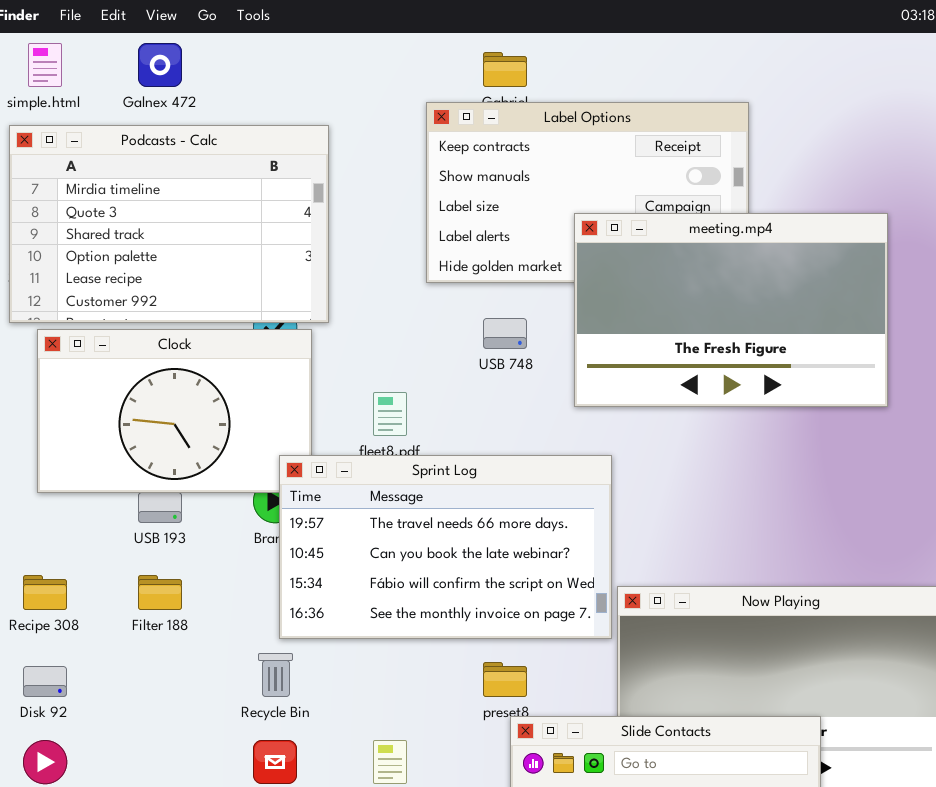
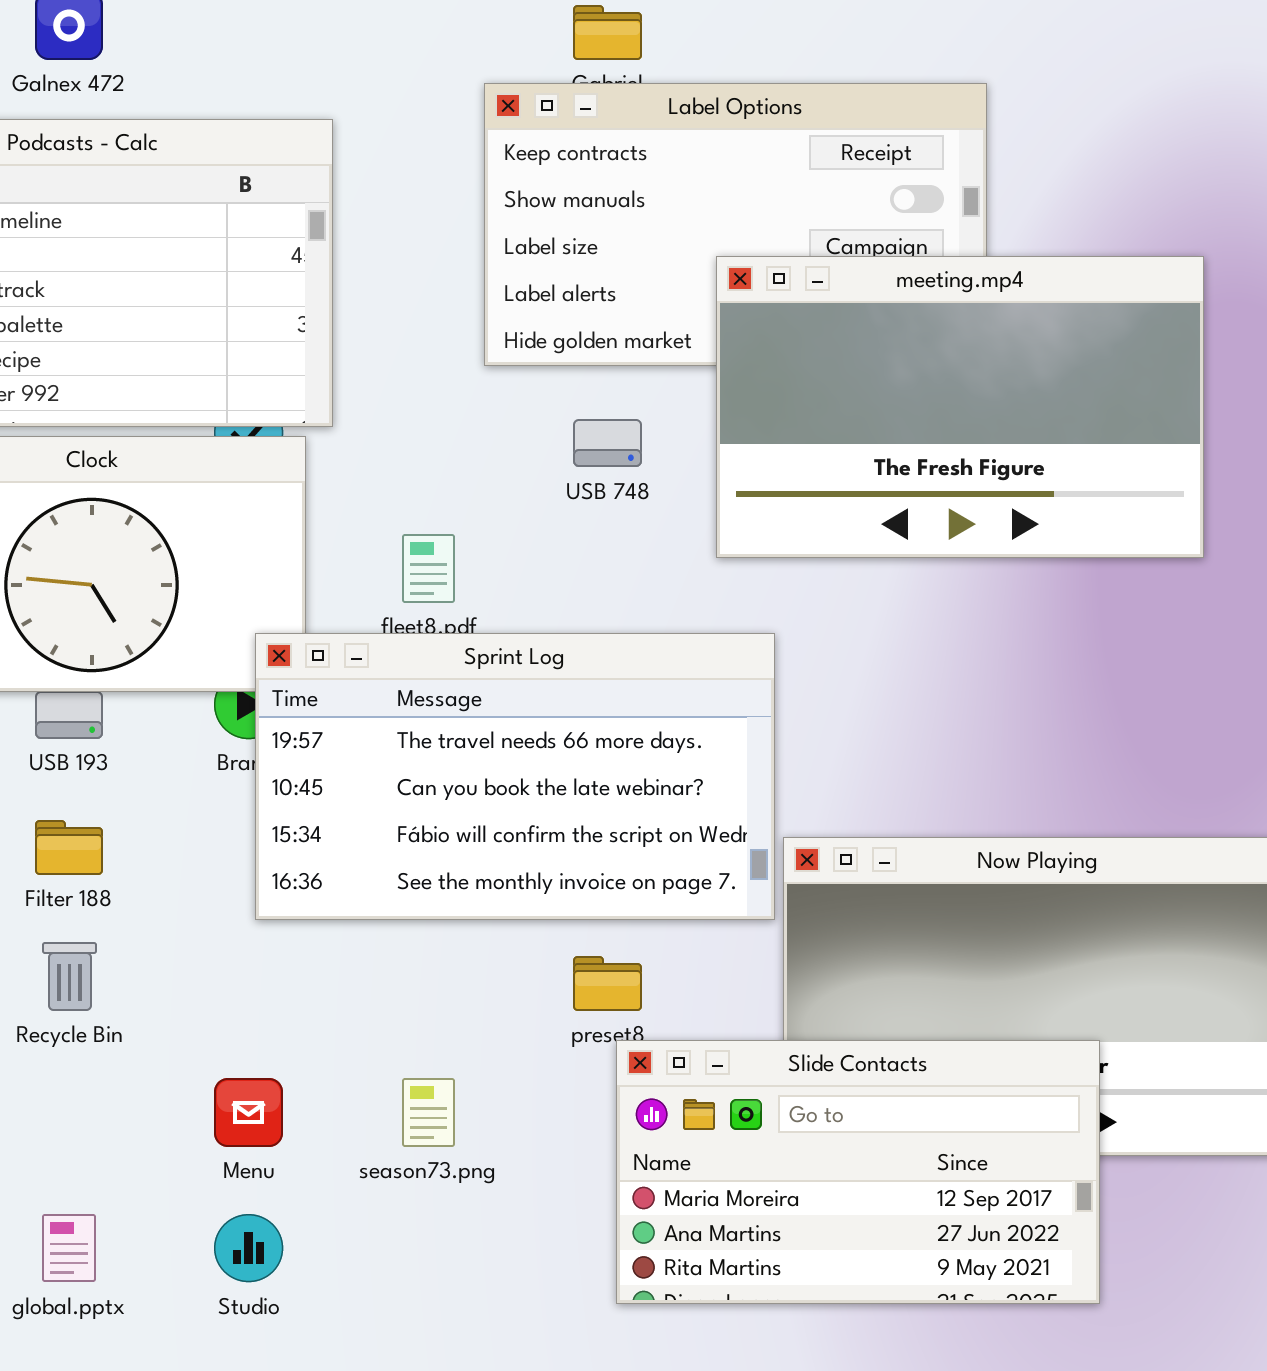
Recycle Bin: [258,653,293,697] -> [42,942,97,1011], moved

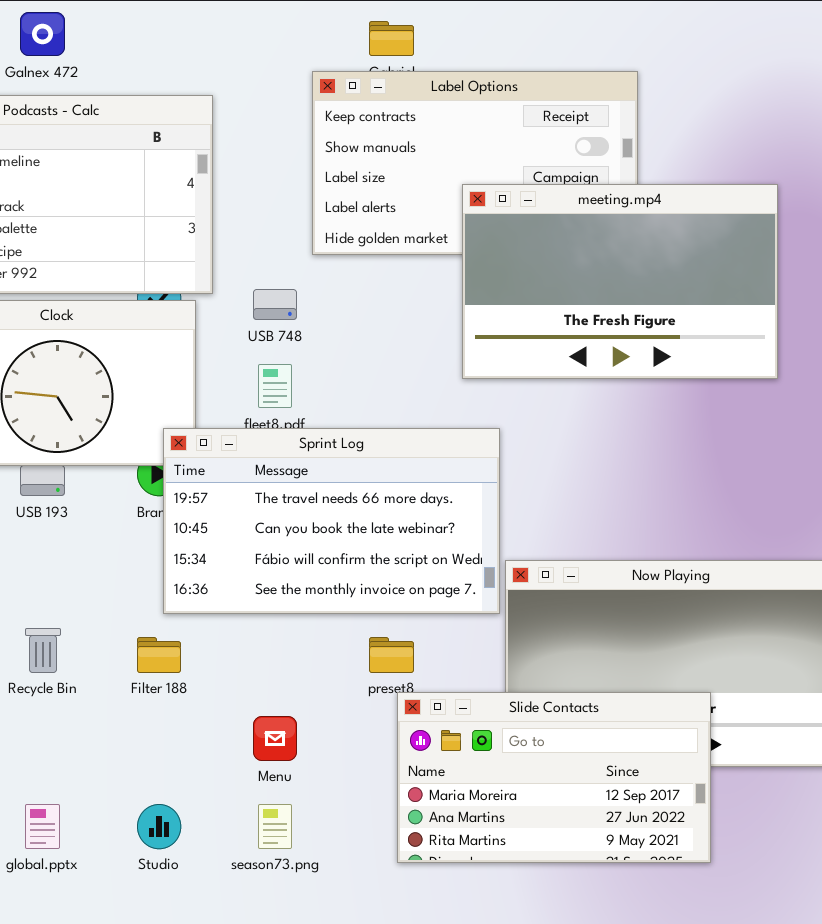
USB 748: [573,419,642,467] -> [253,289,297,320], moved
Filter 188: [35,820,103,875] -> [137,637,181,673], moved
Menu: [214,1078,283,1147] -> [253,716,297,761], moved
season73.png: [402,1078,455,1147] -> [258,804,292,849], moved

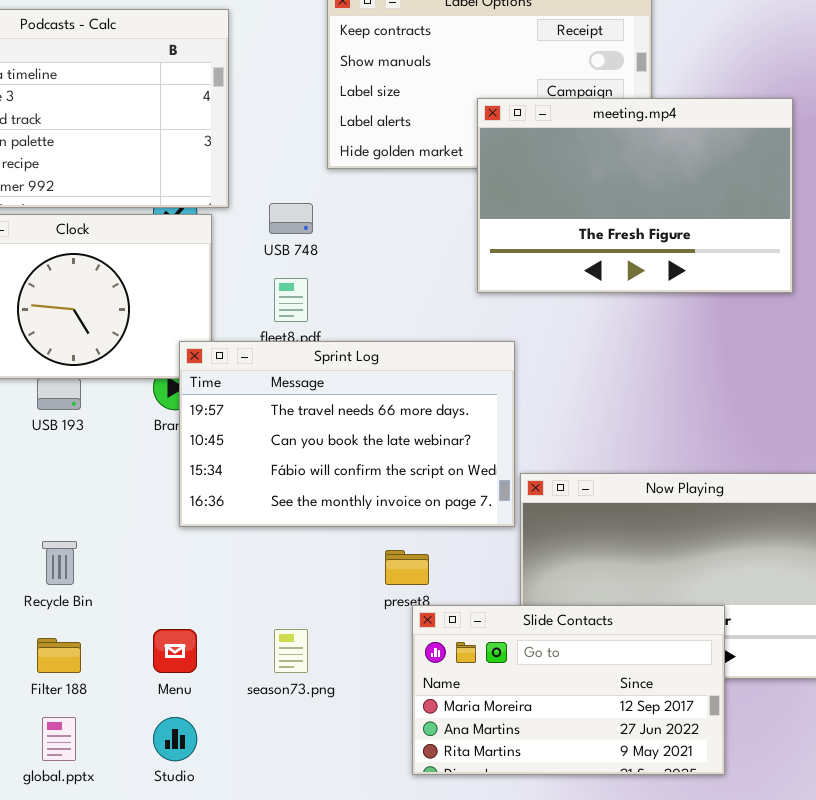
Filter 188: [137,637,181,673] -> [37,638,81,673], moved
Menu: [253,716,297,761] -> [153,629,197,673], moved
season73.png: [258,804,292,849] -> [274,629,308,673], moved

